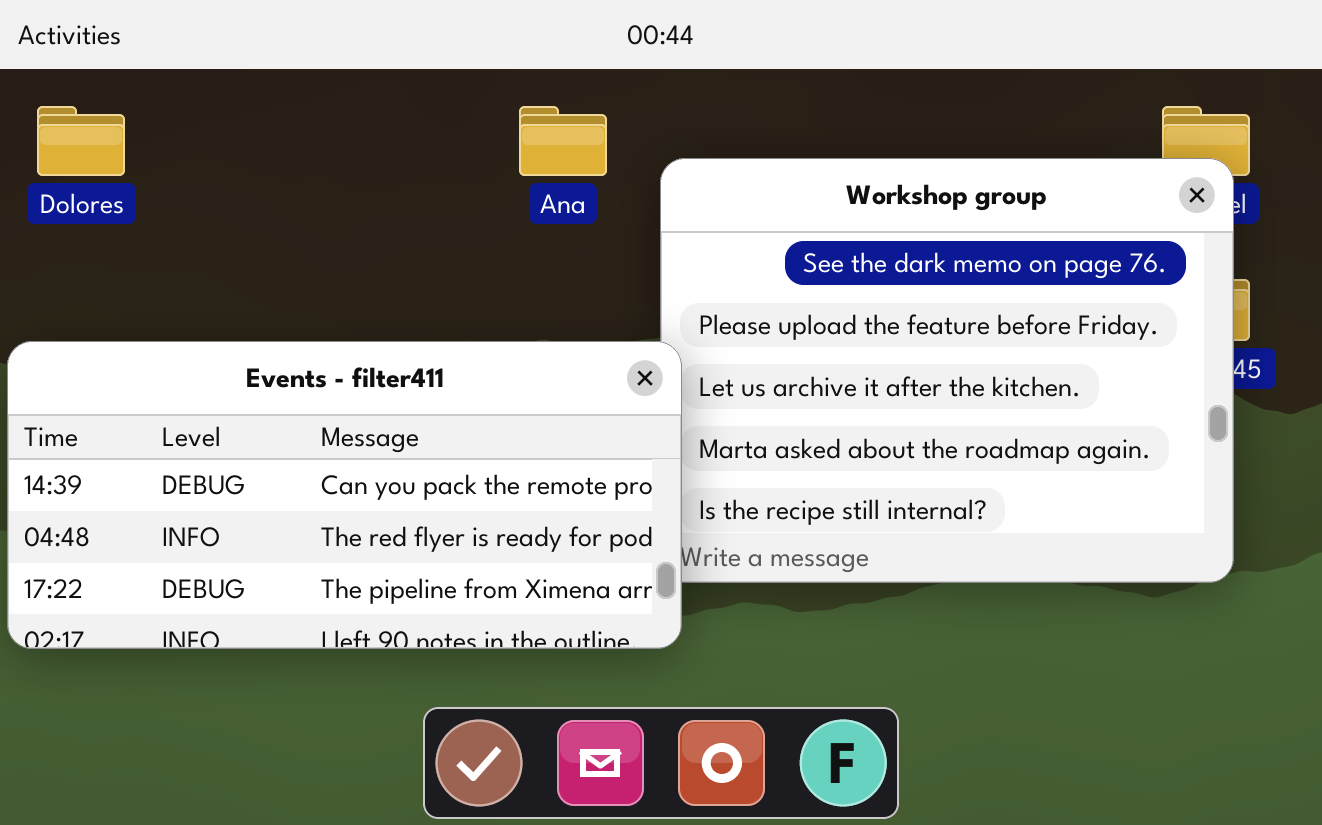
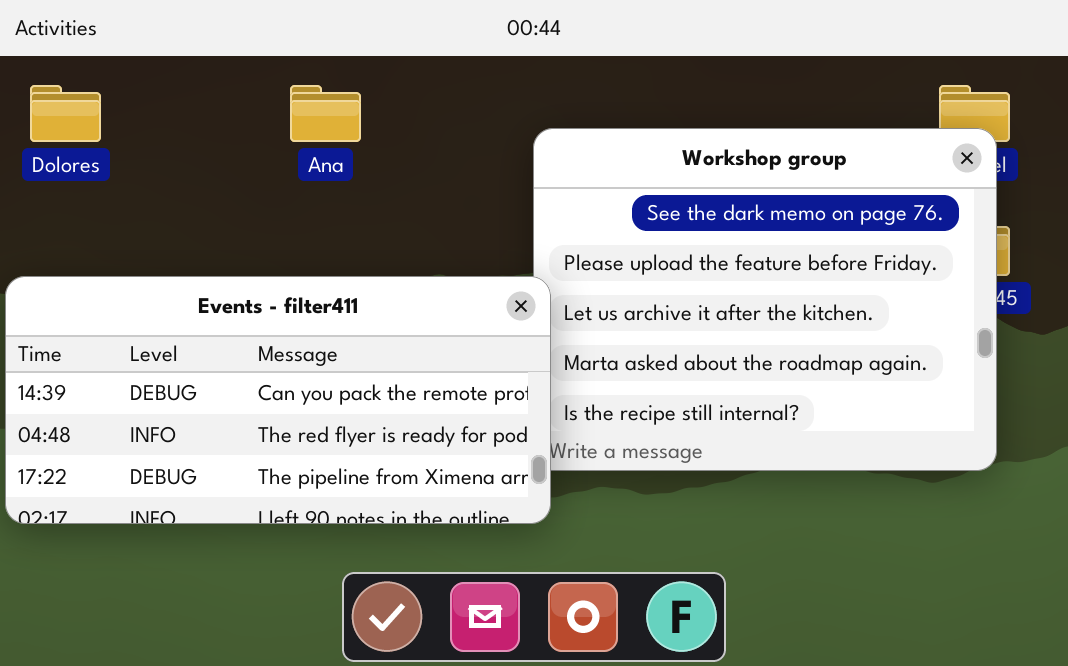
Ana: [519,106,607,176] -> [290,85,361,142], moved

